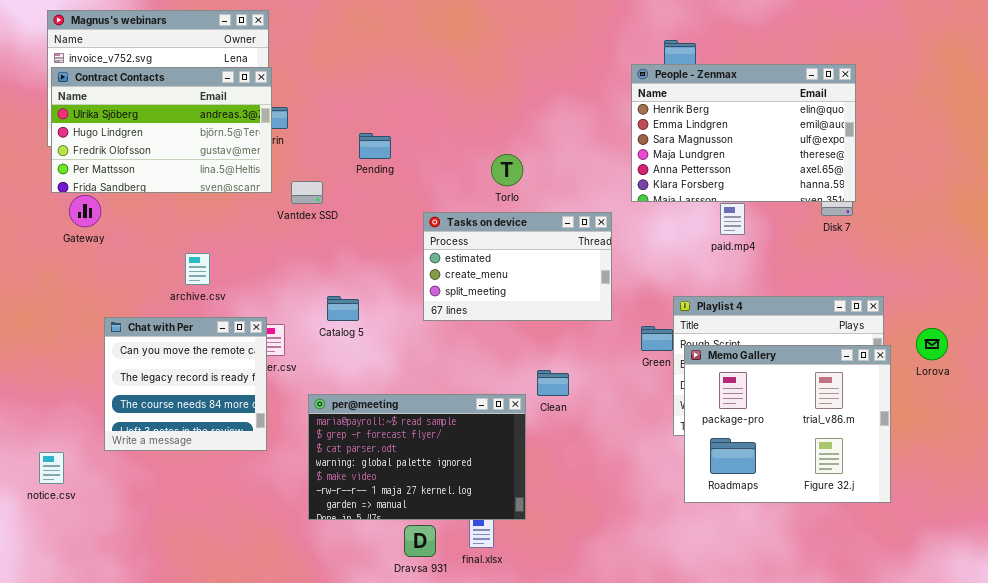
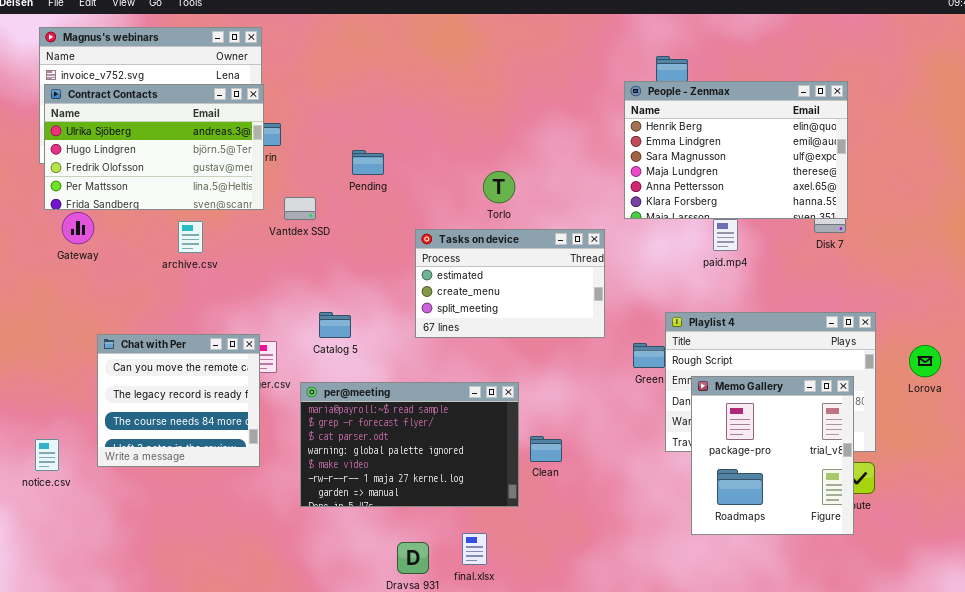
archive.csv: [185,253,210,285] -> [178,221,203,253], moved
Memo Gallery: [684,345,891,503] -> [691,376,854,535], moved, resized
Clean: [537,370,569,396] -> [530,436,562,462], moved
per@meeting: [308,394,526,520] -> [300,382,519,507], moved
notice.csv: [39,452,64,484] -> [35,439,59,471], moved

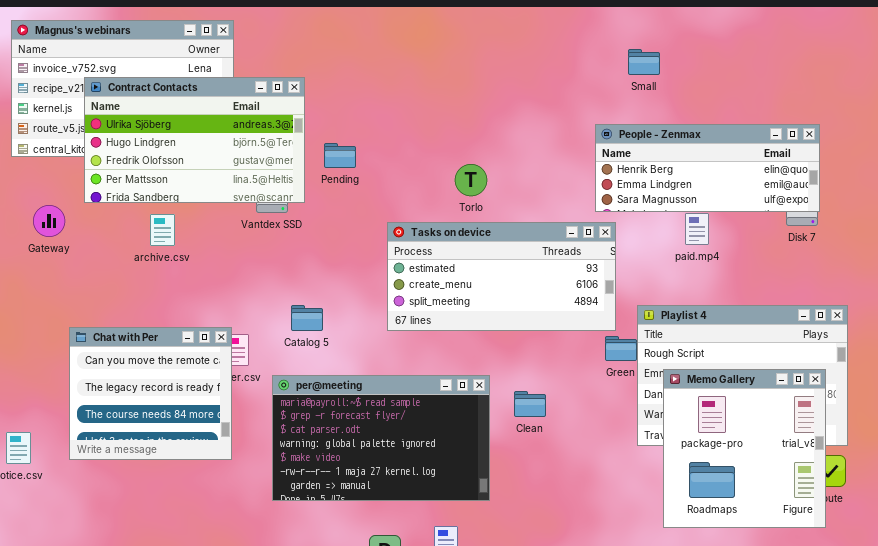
People - Zenmax: [624,81,848,219] -> [595,124,820,212], resized
Contract Contacts: [44,84,264,210] -> [84,77,305,203], moved
Tasks on device: [415,229,605,338] -> [387,222,616,331], resized
Clean: [530,436,562,462] -> [514,391,546,417], moved

